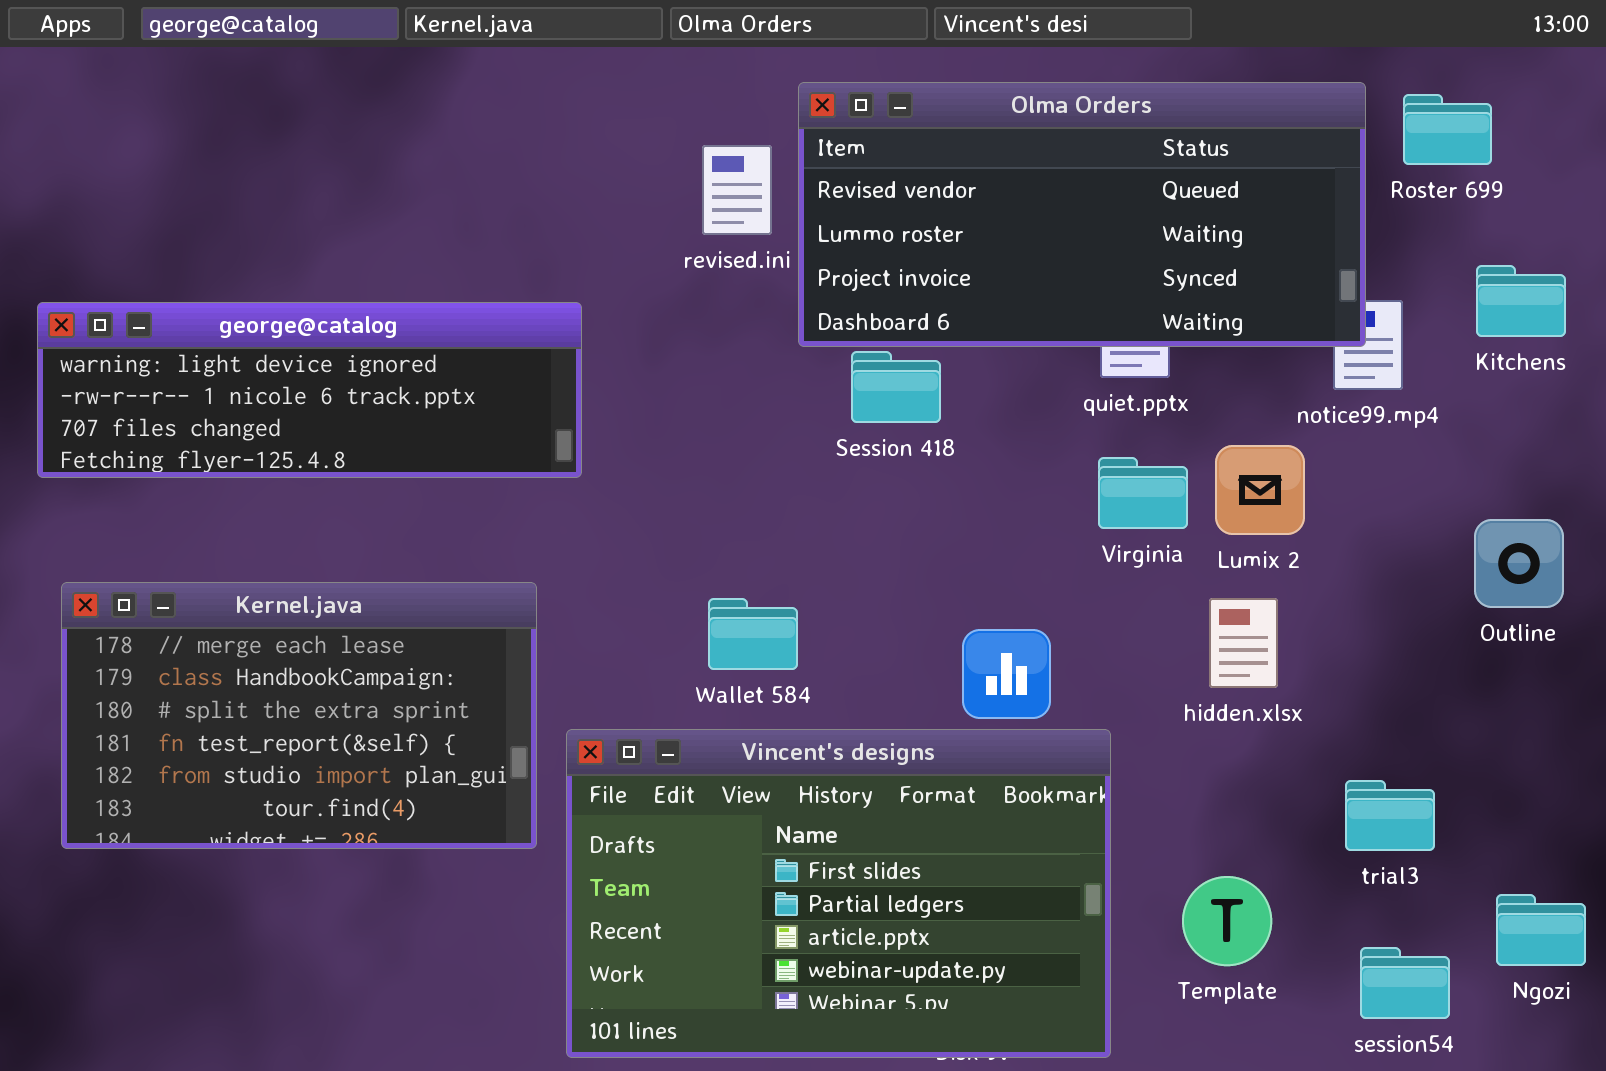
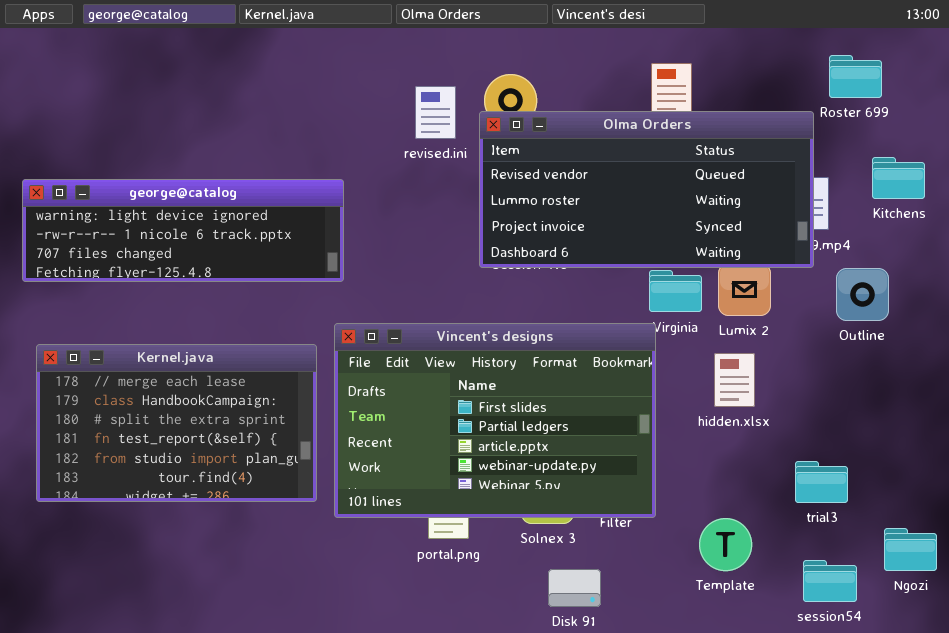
Olma Orders: [798,82,1366,347] -> [479,111,814,268], moved
Outline: [1474,519,1564,608] -> [836,268,889,321], moved
Vincent's designs: [566,729,1111,1058] -> [334,323,656,518], moved

